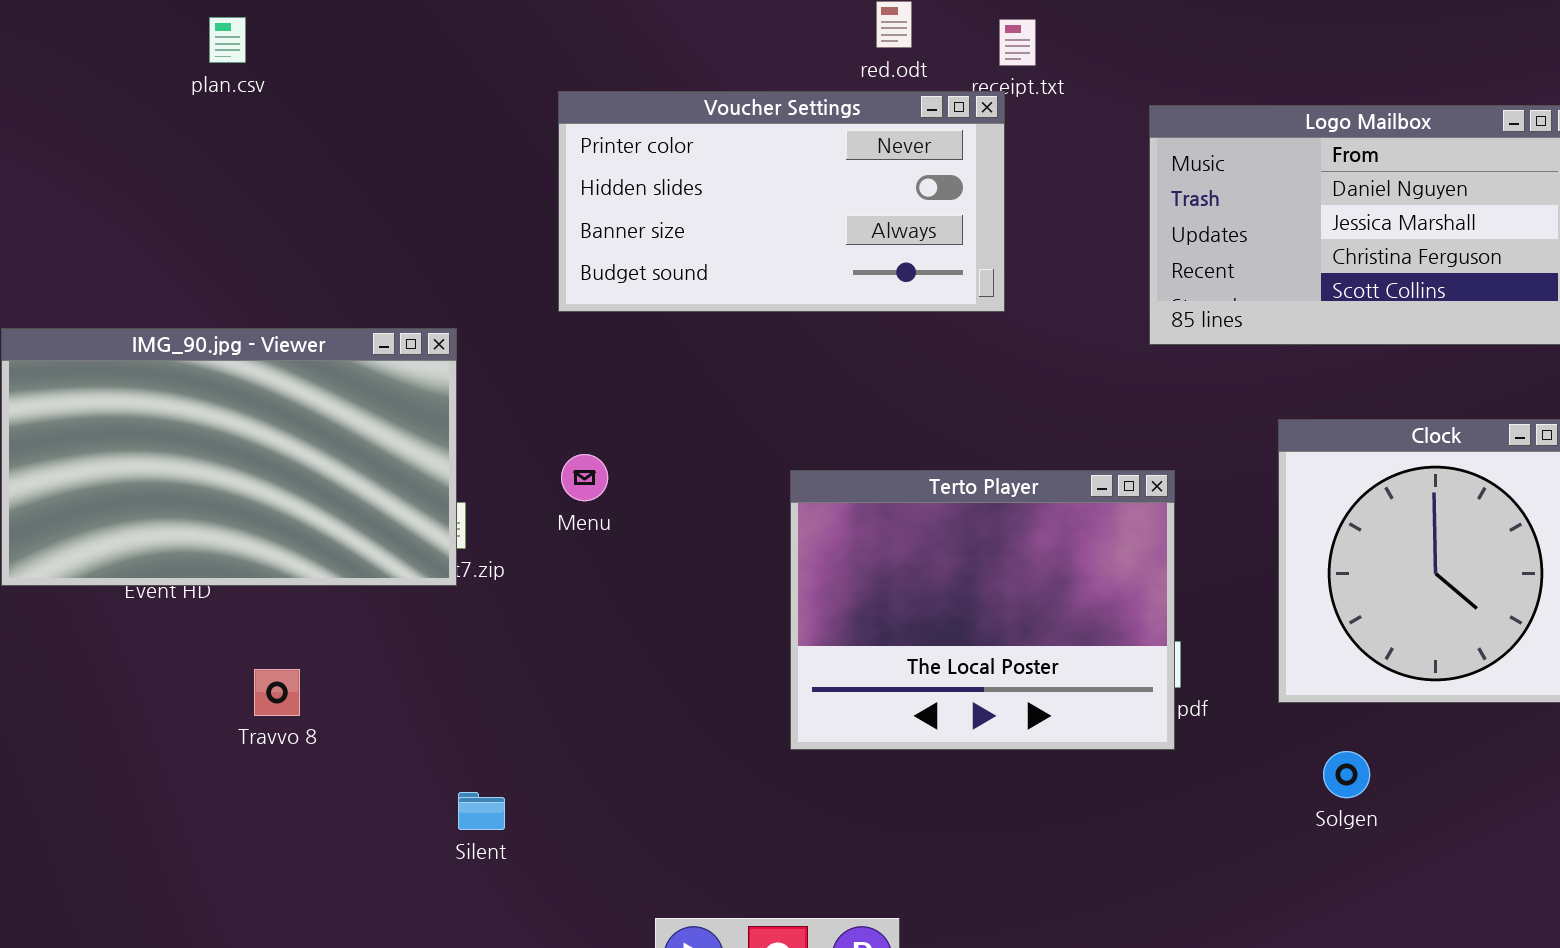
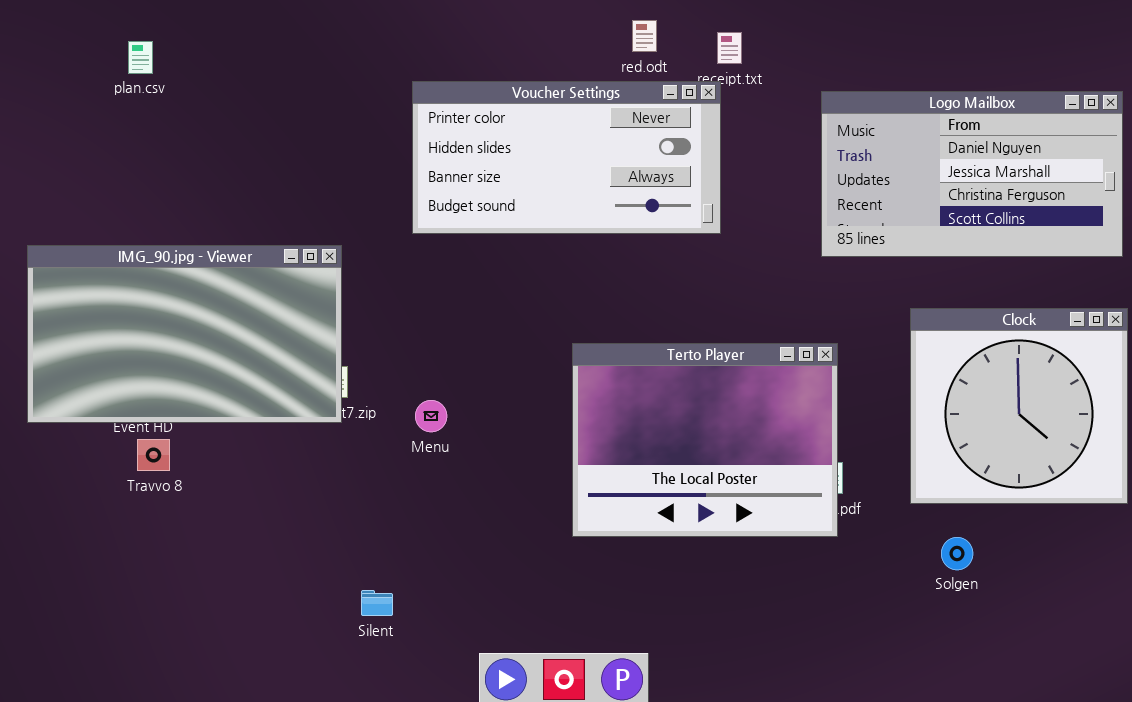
plan.csv: [209,17,246,63] -> [128,41,153,74], moved
Menu: [561,454,608,501] -> [415,400,447,432], moved
Travvo 8: [254,669,300,716] -> [137,439,170,471], moved
Silent: [458,792,505,830] -> [361,590,393,616], moved

